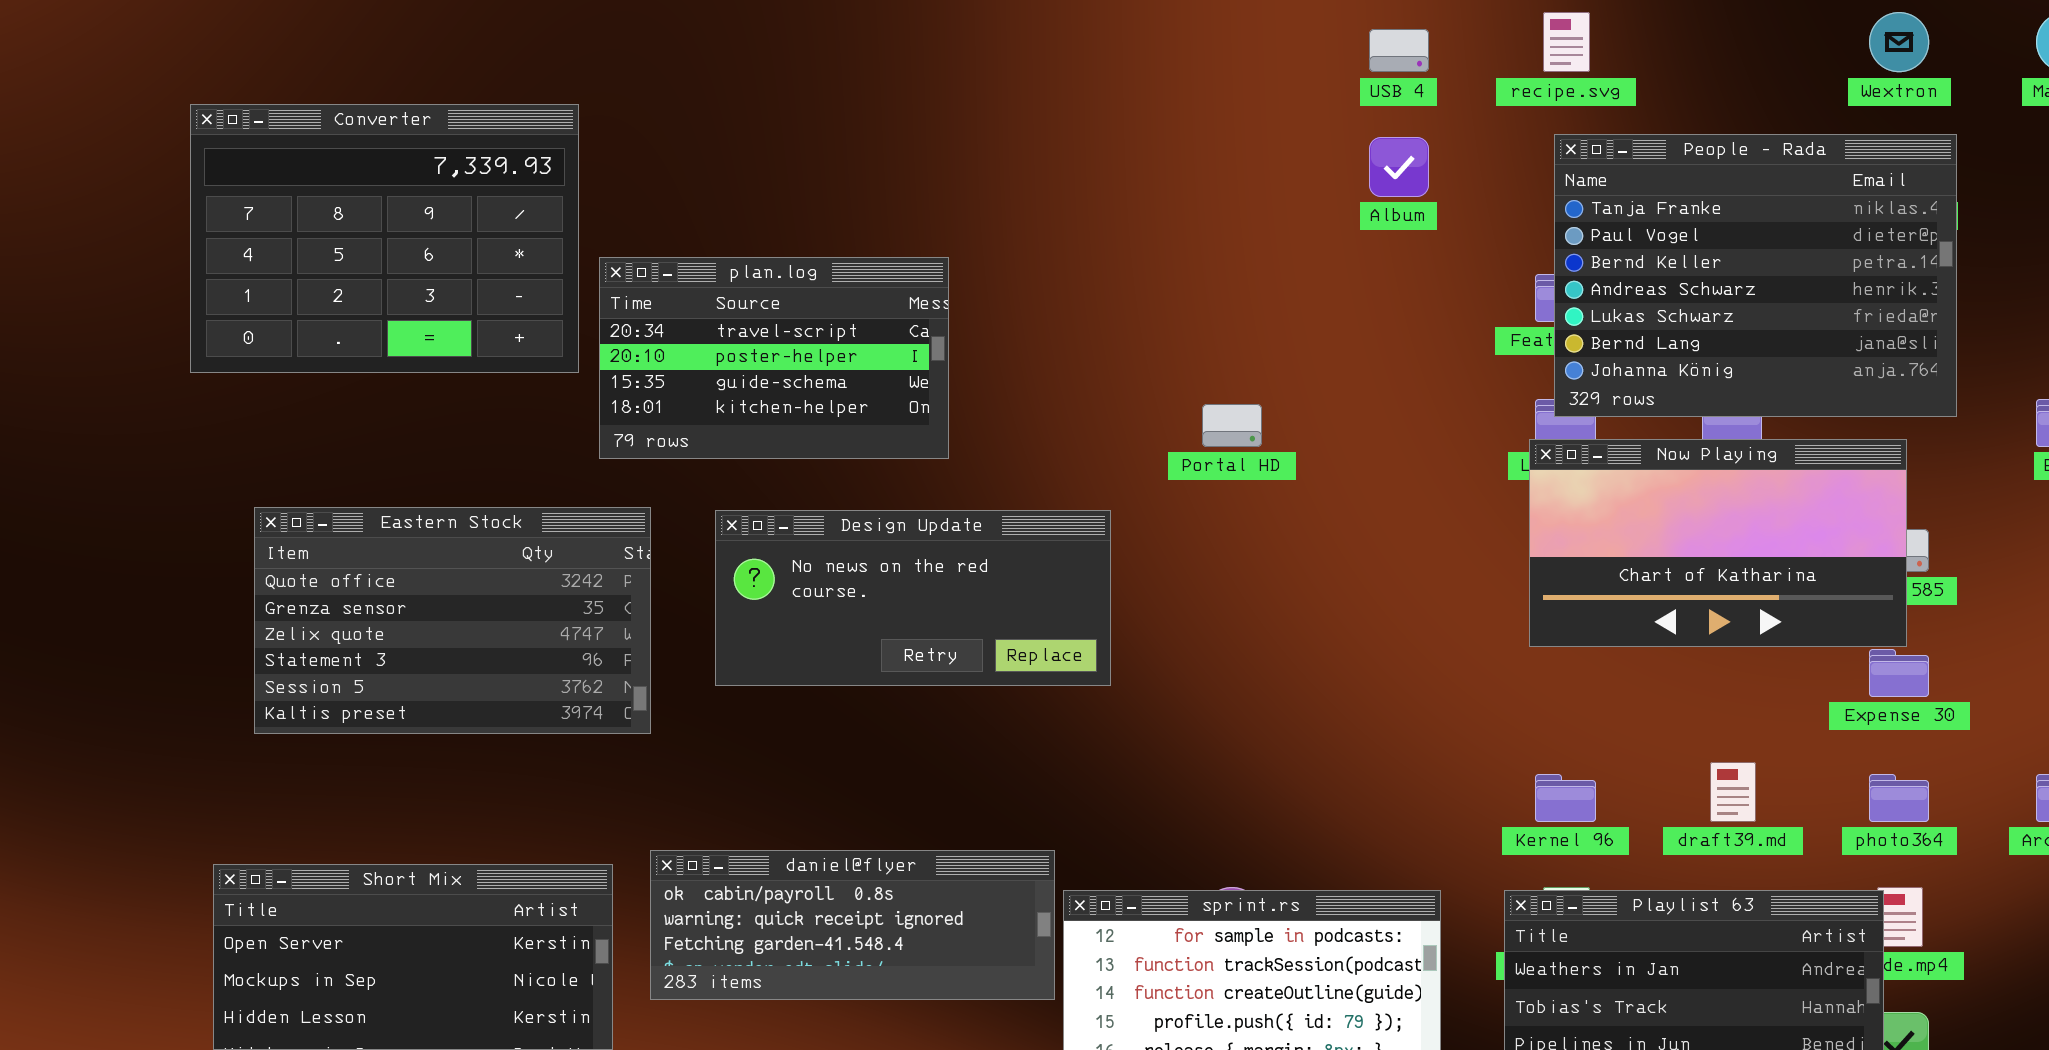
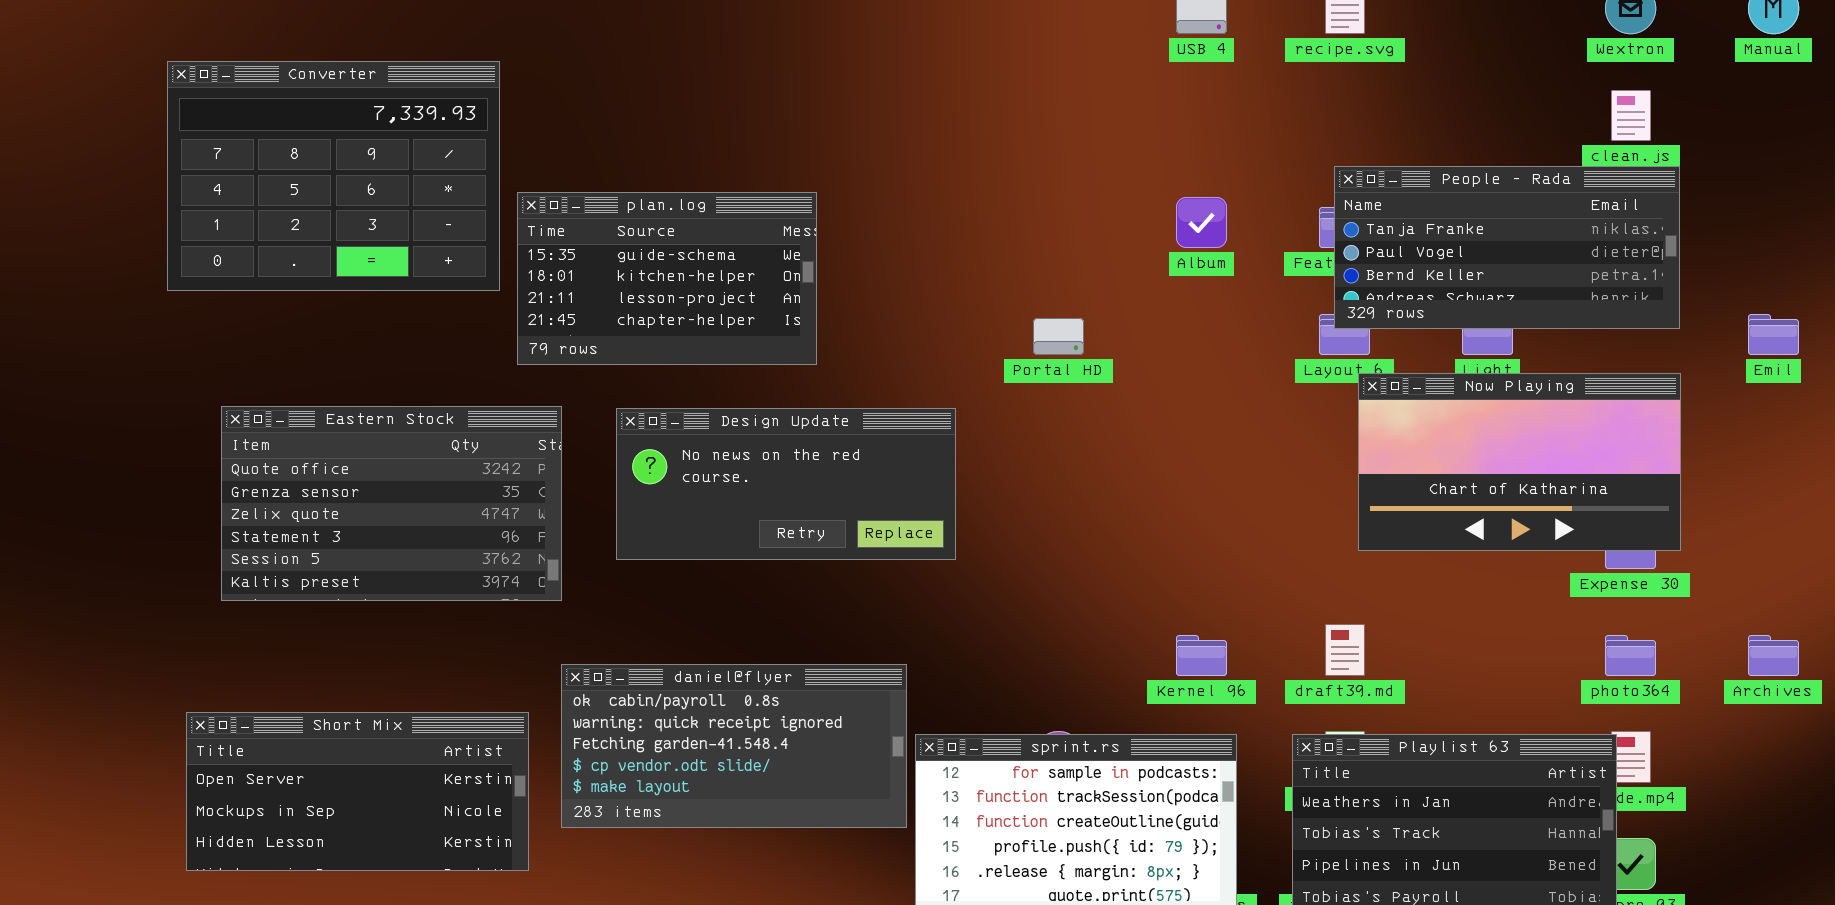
People - Rada: [1554,134,1957,417] -> [1334,166,1680,329], resized
Album: [1369,137,1429,197] -> [1176,197,1227,248], moved
plan.log: [599,257,949,459] -> [517,192,817,365], scrolled down 2 rows
Now Playing: [1529,439,1907,647] -> [1358,373,1681,551], moved
draft39.md: [1710,762,1756,822] -> [1325,624,1365,676], moved
Kernel 96: [1535,774,1596,822] -> [1176,635,1227,676], moved
daniel@flyer: [650,850,1055,1000] -> [561,664,907,828], resized

